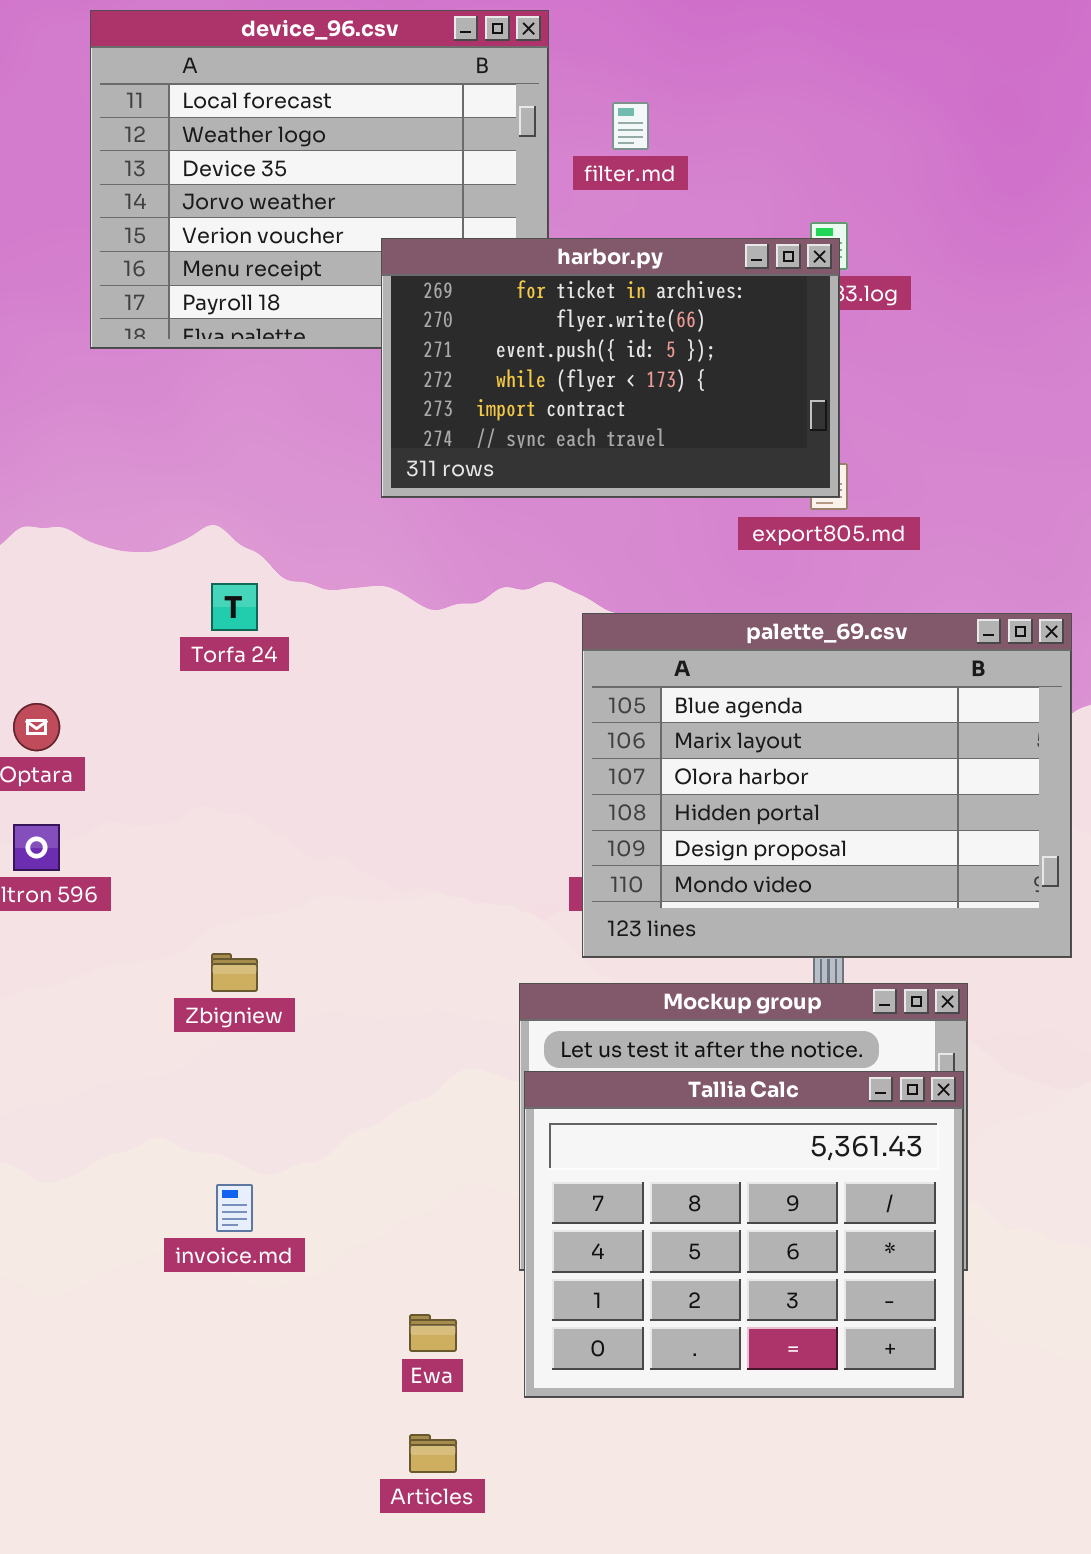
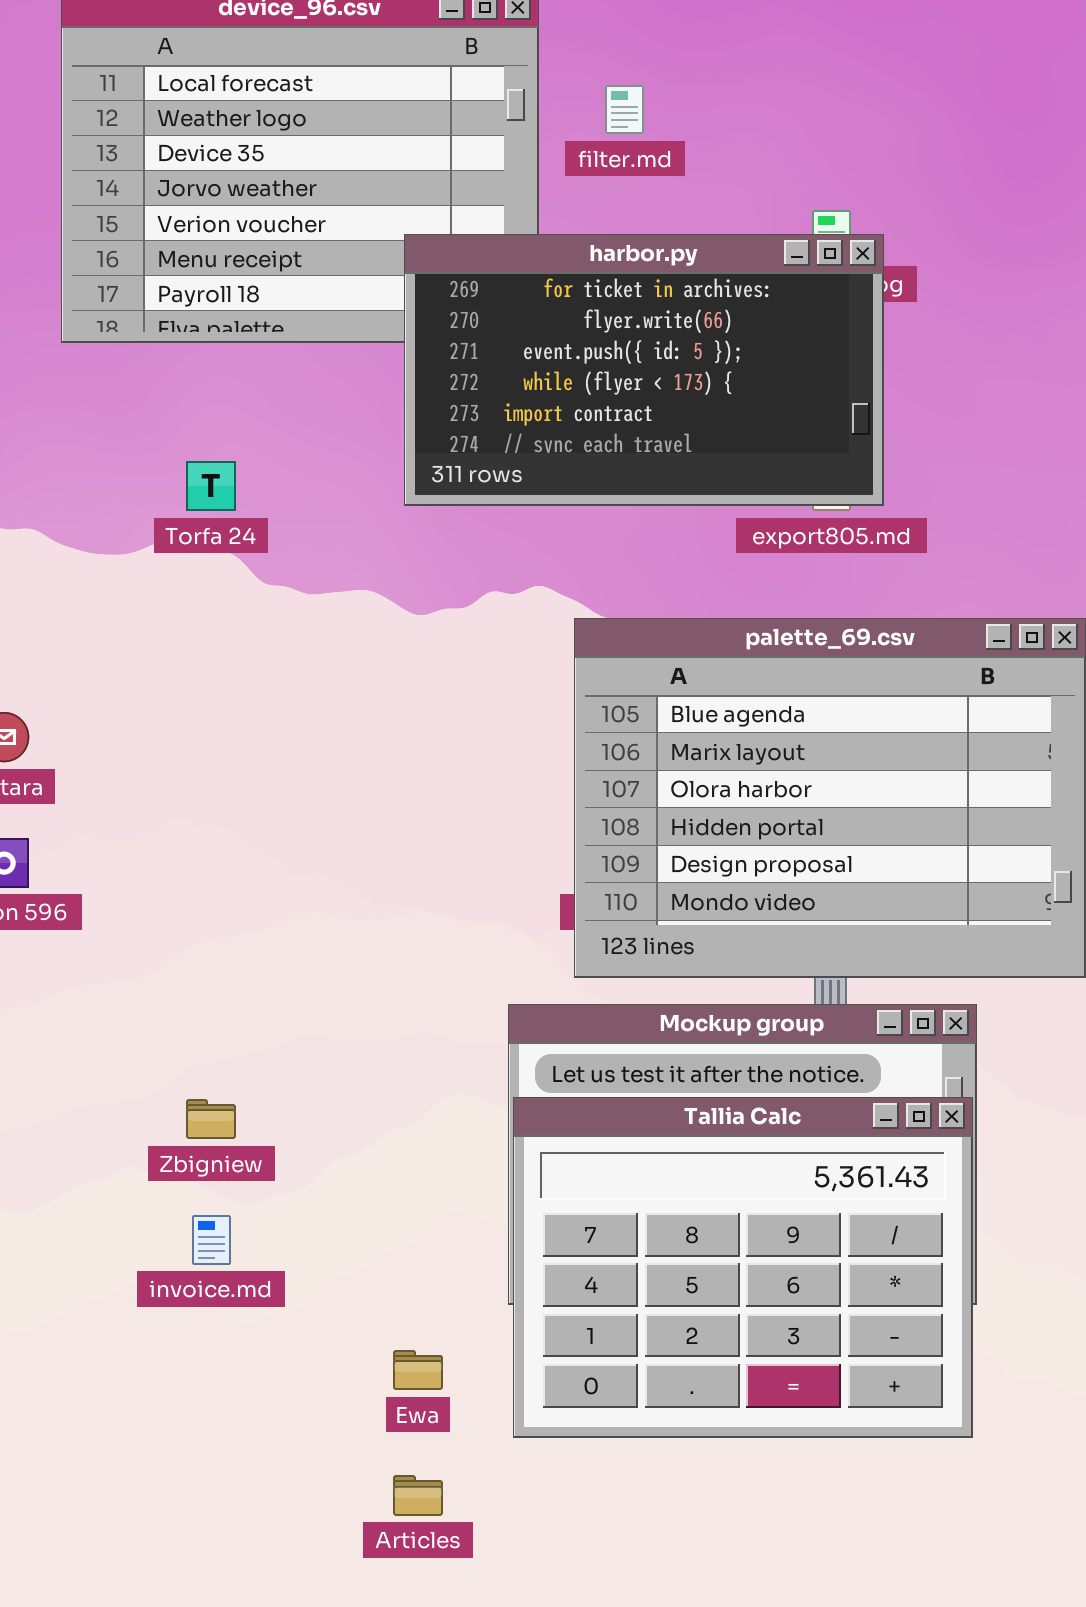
harbor.py: [381,238,840,498] -> [404,234,884,506], moved
Torfa 24: [211,583,258,631] -> [186,461,236,511], moved
Zbigniew: [211,953,258,992] -> [186,1099,236,1139], moved

